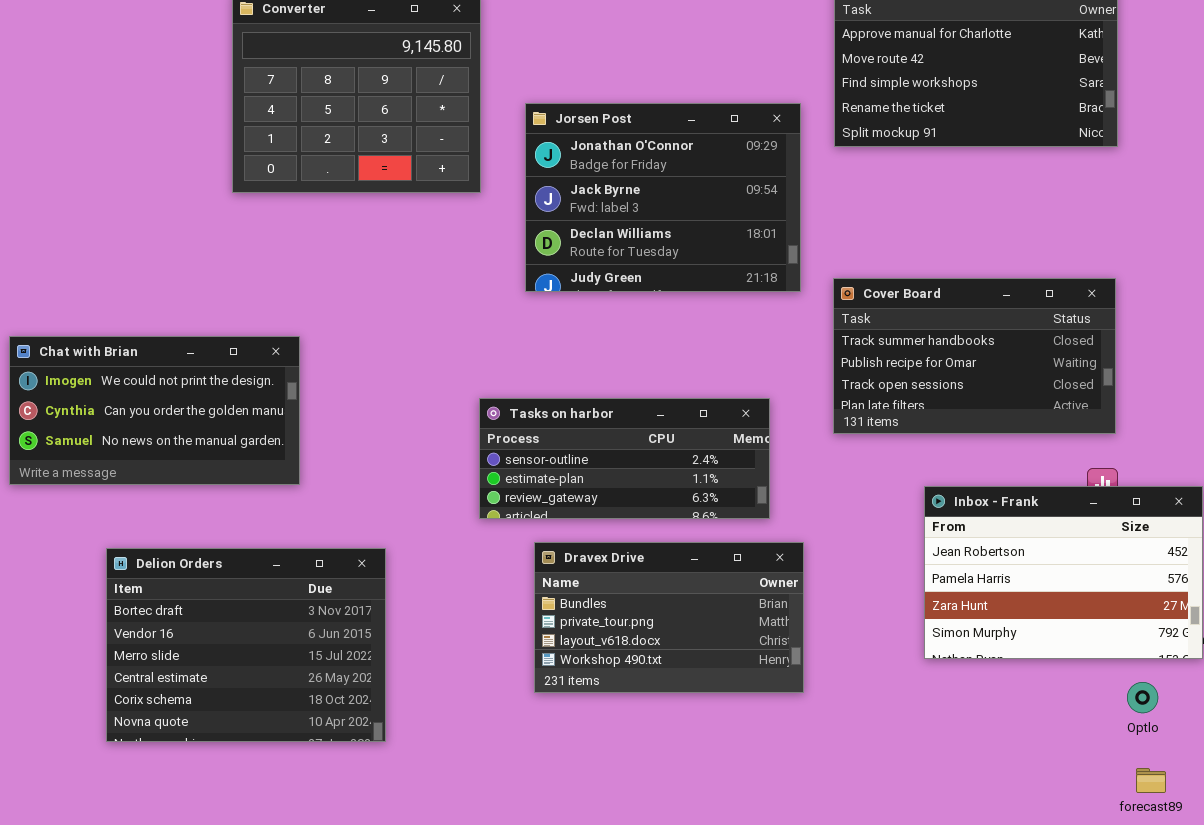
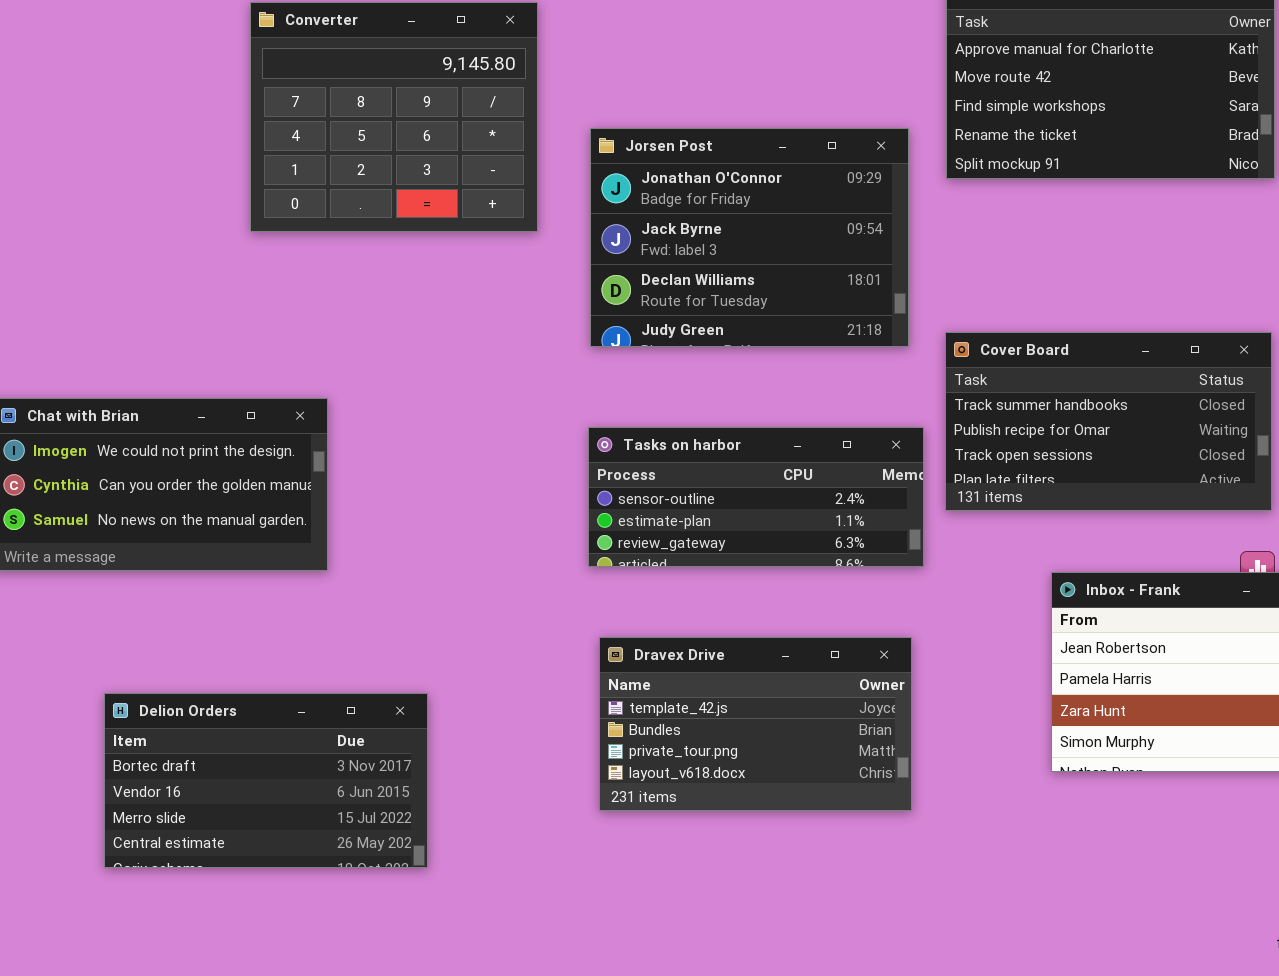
Tasks on harbor: [479,398,770,519] -> [588,427,924,567], moved
Dravex Drive: [534,542,804,693] -> [599,637,912,811], scrolled up 1 row
Delion Orders: [106,548,386,742] -> [104,693,428,868], resized

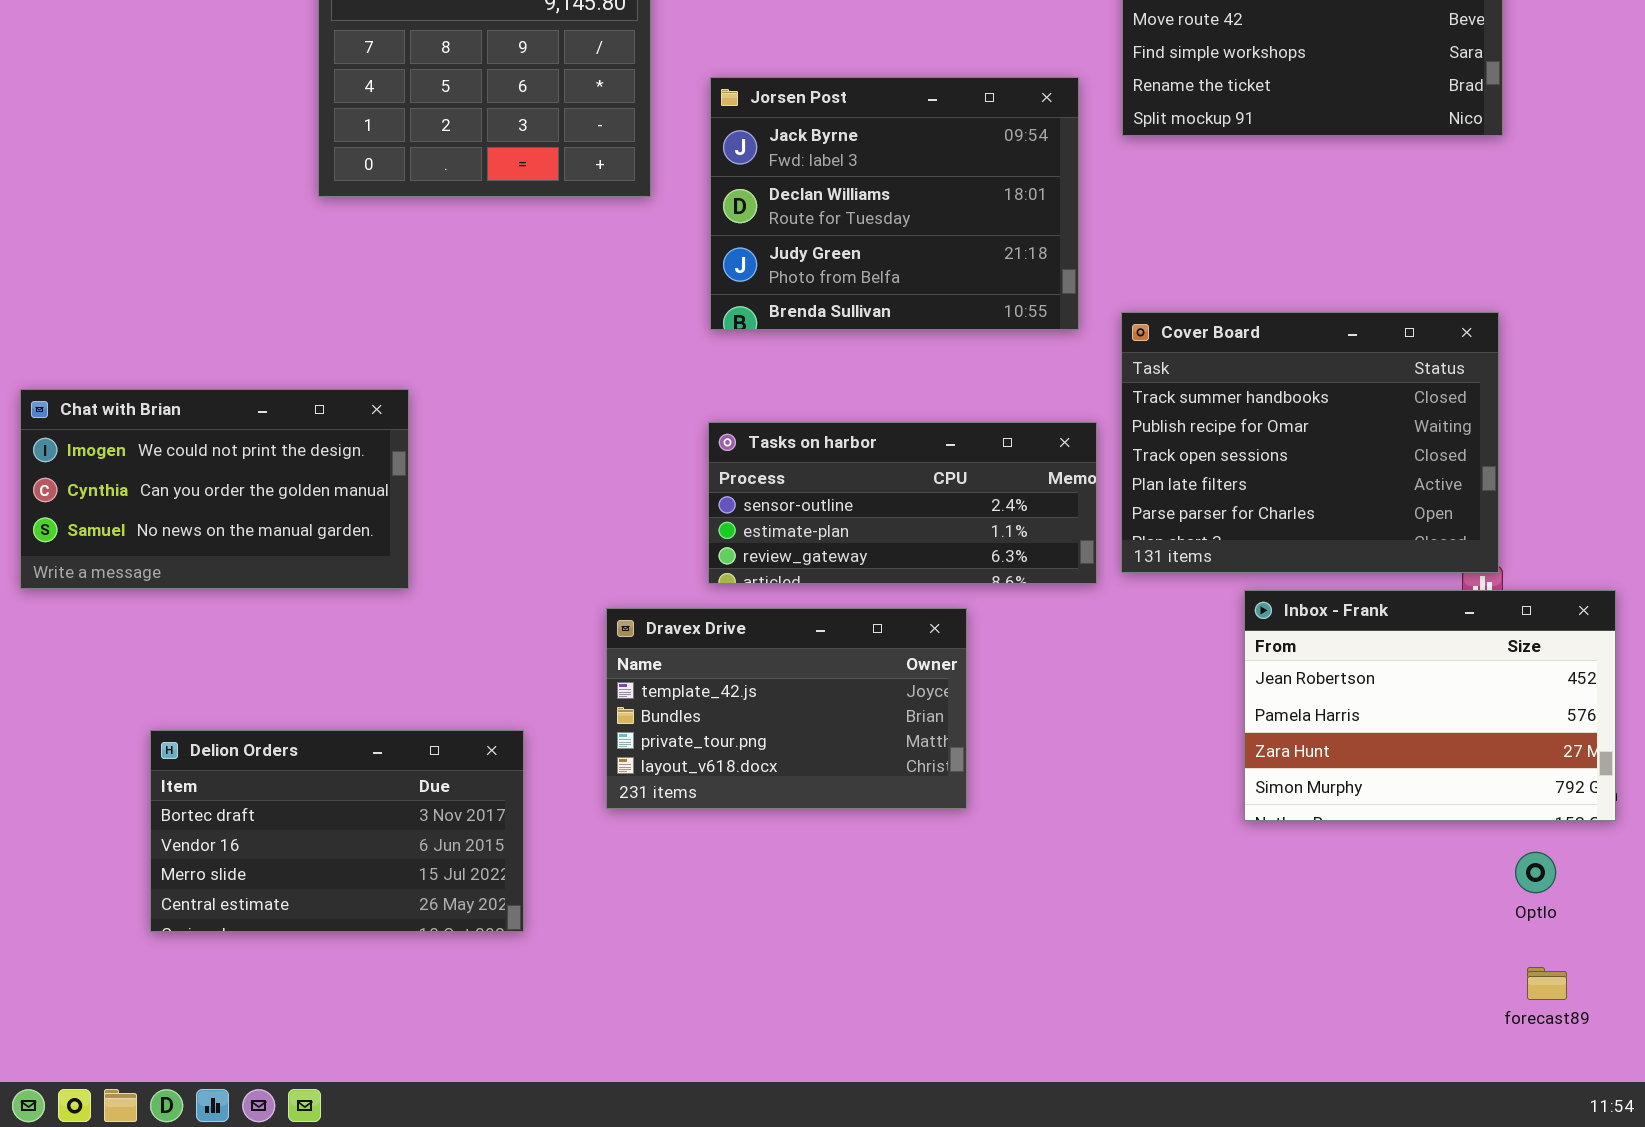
Jorsen Post: [590,128,909,347] -> [710,77,1079,330], scrolled down 1 row
Cover Board: [945,332,1272,511] -> [1121,312,1499,573], resized
Dravex Drive: [599,637,912,811] -> [606,608,967,809], moved

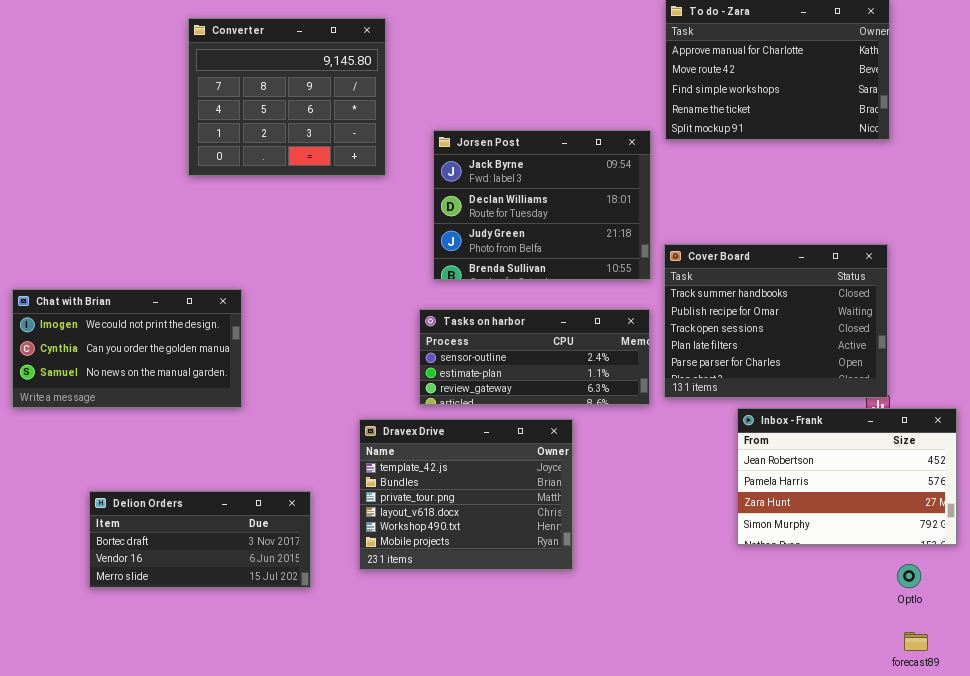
Jorsen Post: [710,77,1079,330] -> [433,130,651,280], moved
Dravex Drive: [606,608,967,809] -> [359,419,573,570], resized
Delion Orders: [150,730,524,932] -> [89,491,311,588], resized

